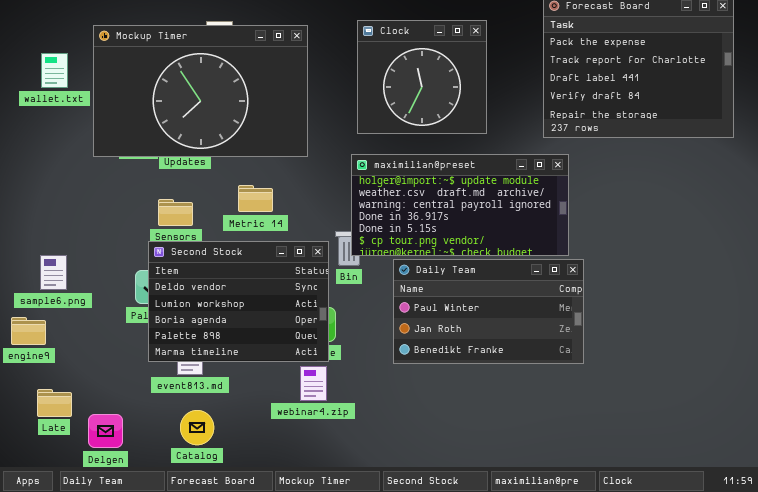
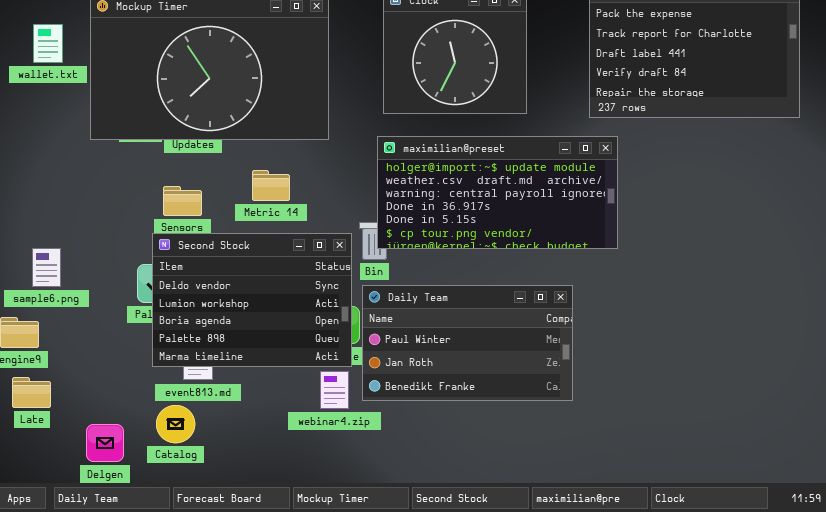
Daily Team: [393,259,584,364] -> [362,285,573,401], moved
Late: [37,389,72,417] -> [12,377,51,408], moved
Catalog: [180,410,214,445] -> [156,405,195,443], moved

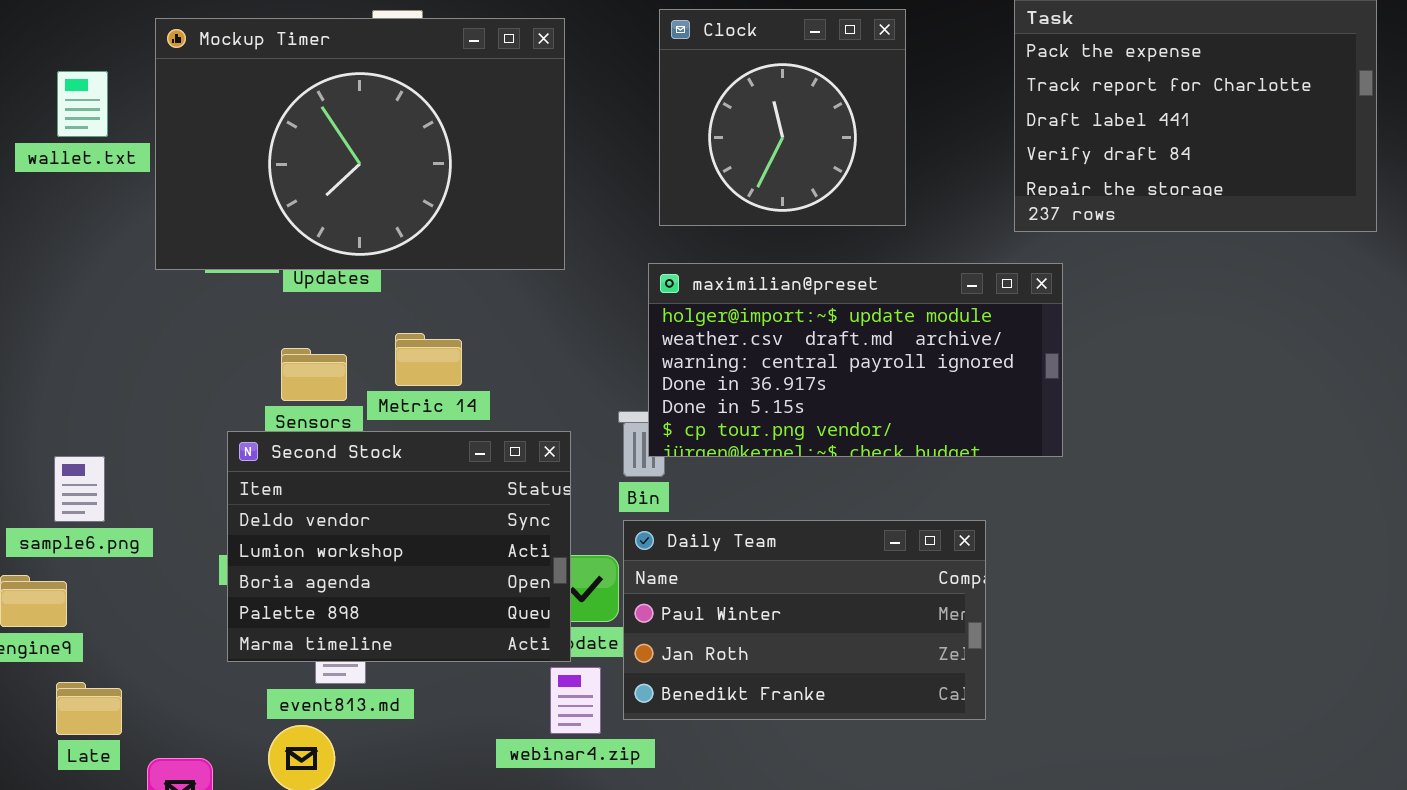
Metric 14: [252,170,290,201] -> [395,333,462,386], moved
Second Stock: [152,233,352,367] -> [227,431,571,662], moved
Late: [12,377,51,408] -> [56,682,122,735], moved

